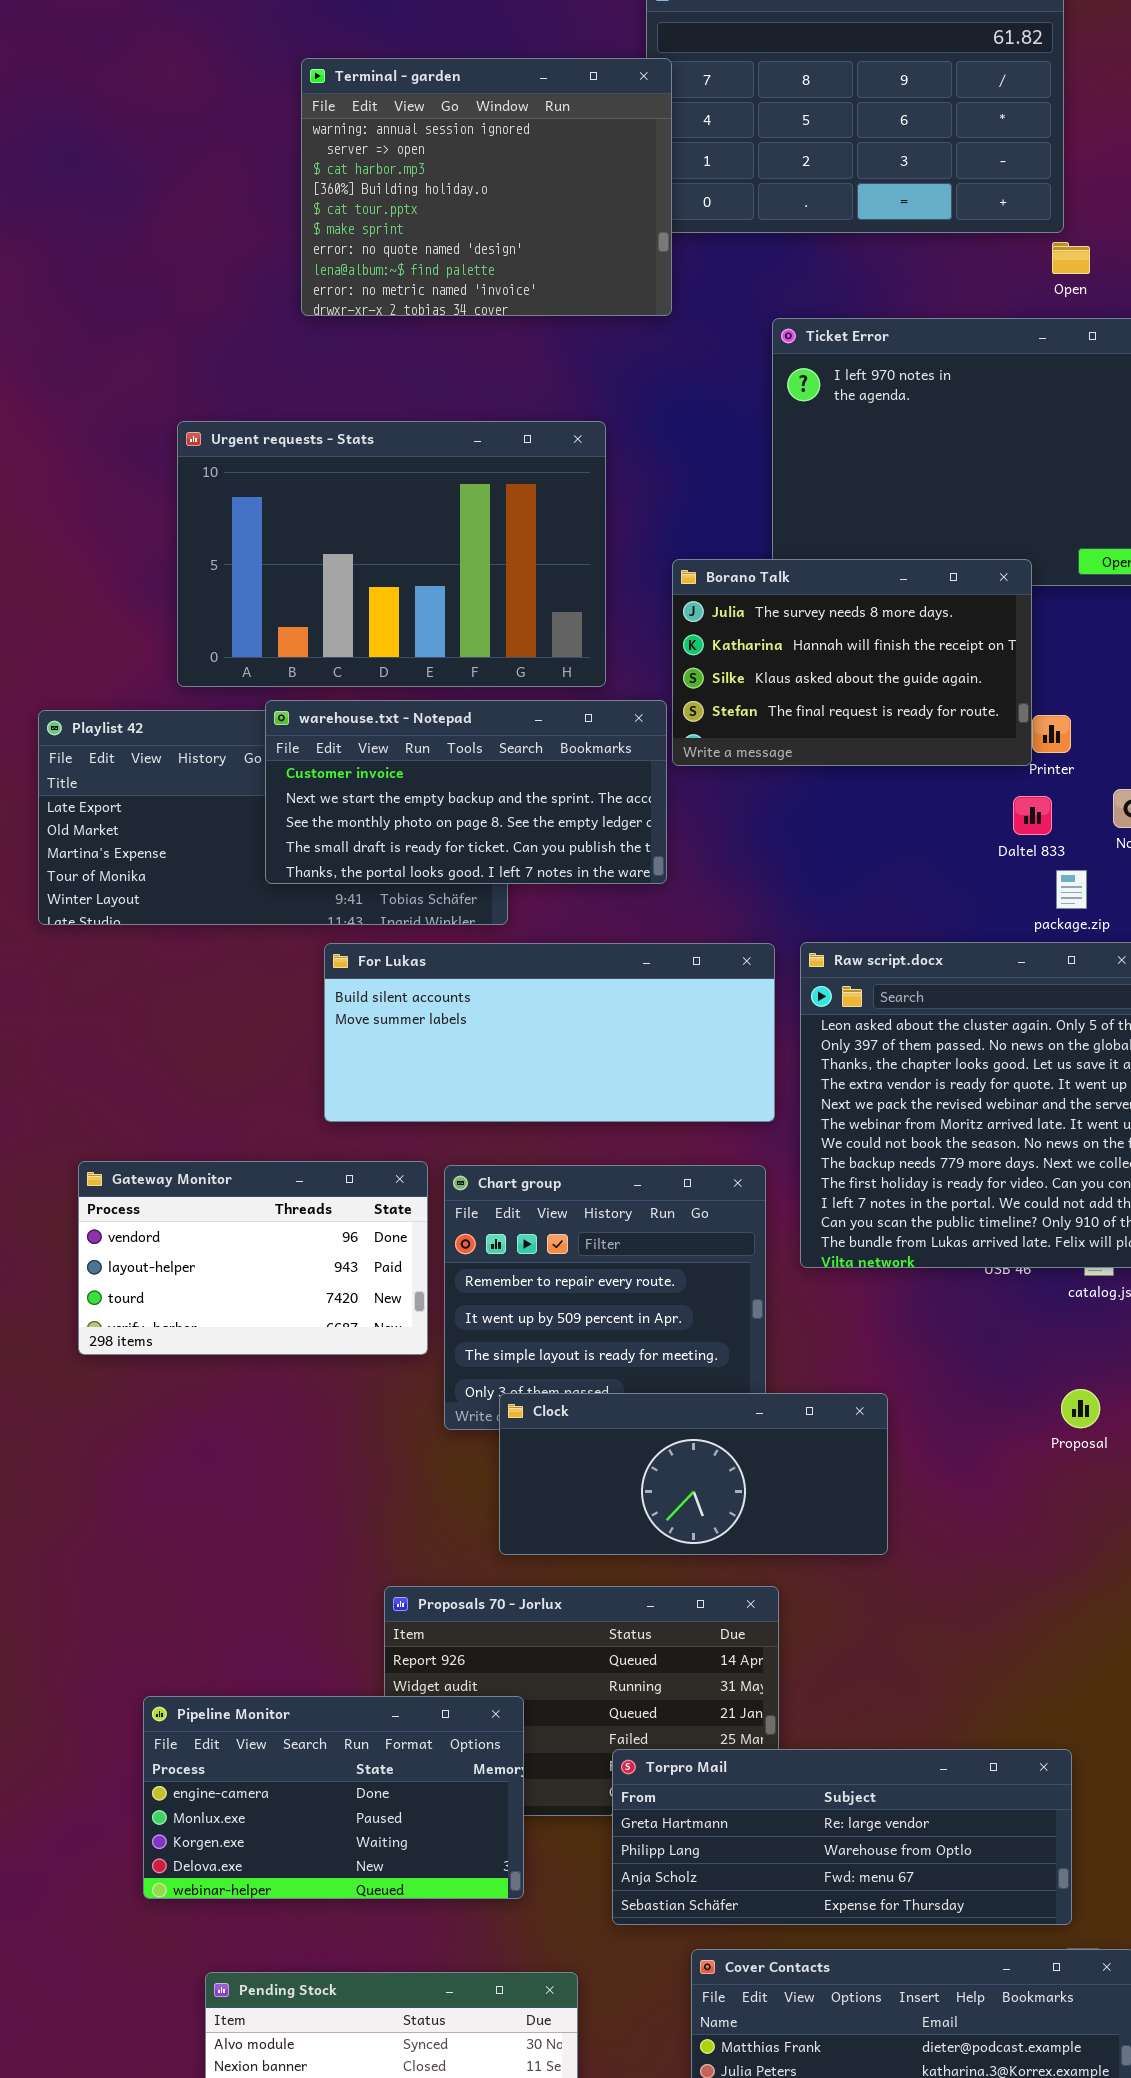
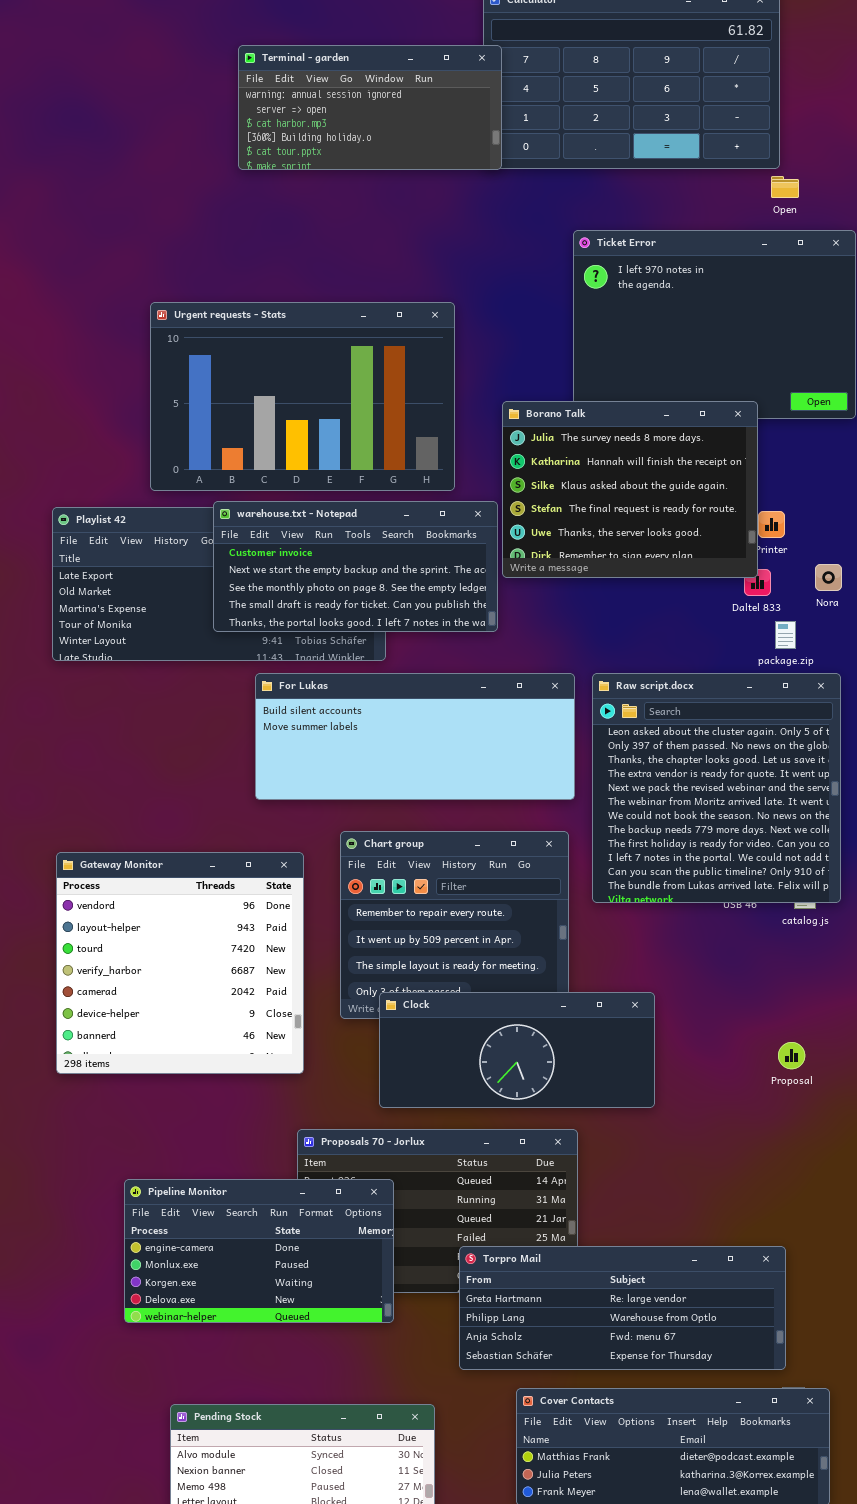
Terminal - garden: [301,58,672,316] -> [238,45,502,170], resized
Borano Talk: [672,559,1032,766] -> [502,401,758,578], resized
Gateway Monitor: [78,1161,428,1355] -> [56,852,304,1074], moved, resized
Proposal: [1061,1389,1100,1428] -> [778,1042,805,1069], moved
Pipeline Monitor: [143,1696,524,1899] -> [124,1179,394,1323], moved

